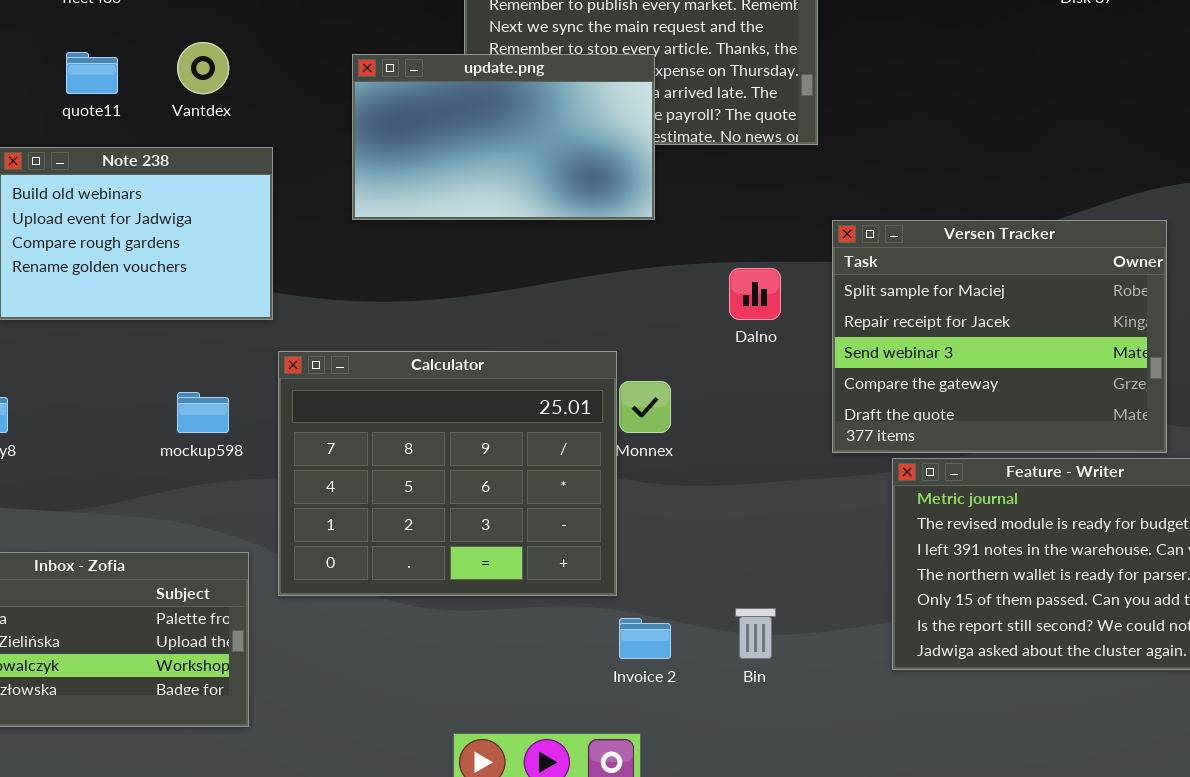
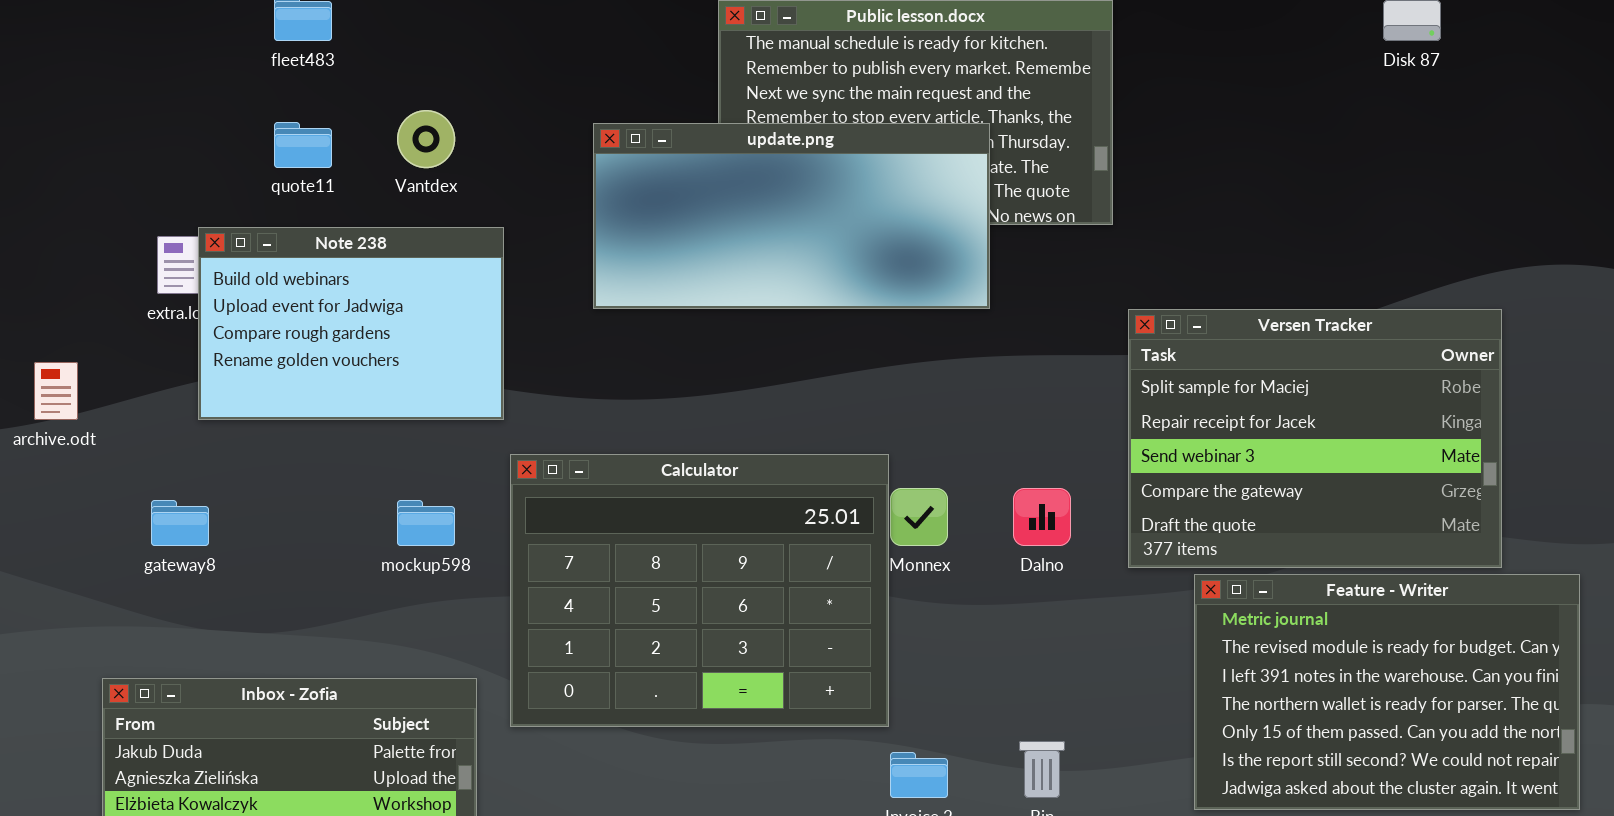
update.png: [352,54,655,220] -> [593,123,990,309], resized
Dalno: [729,268,781,320] -> [1013,488,1071,546], moved

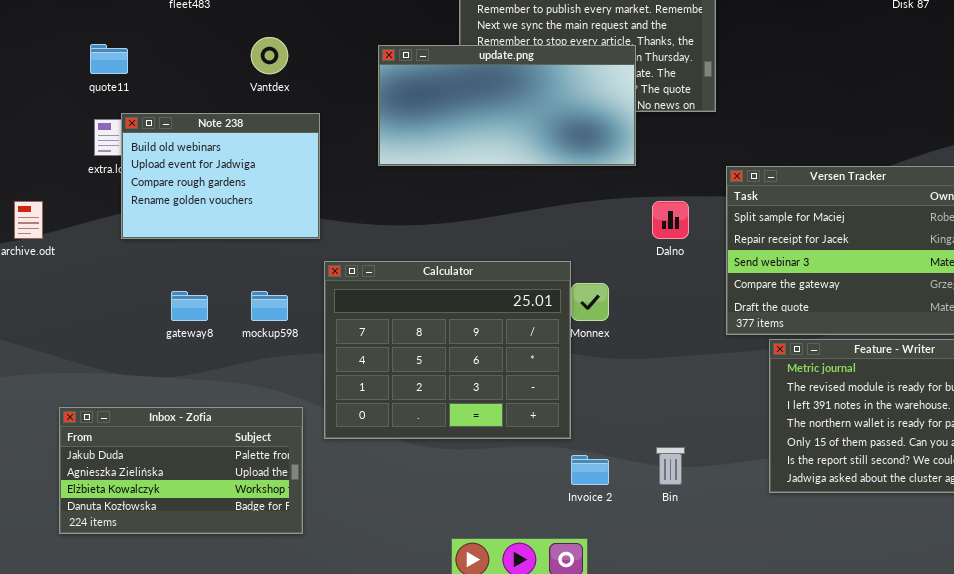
quote11: [274,122,332,168] -> [90,44,128,74], moved
Dalno: [1013,488,1071,546] -> [652,201,689,239], moved
gateway8: [151,500,209,546] -> [171,291,208,321], moved

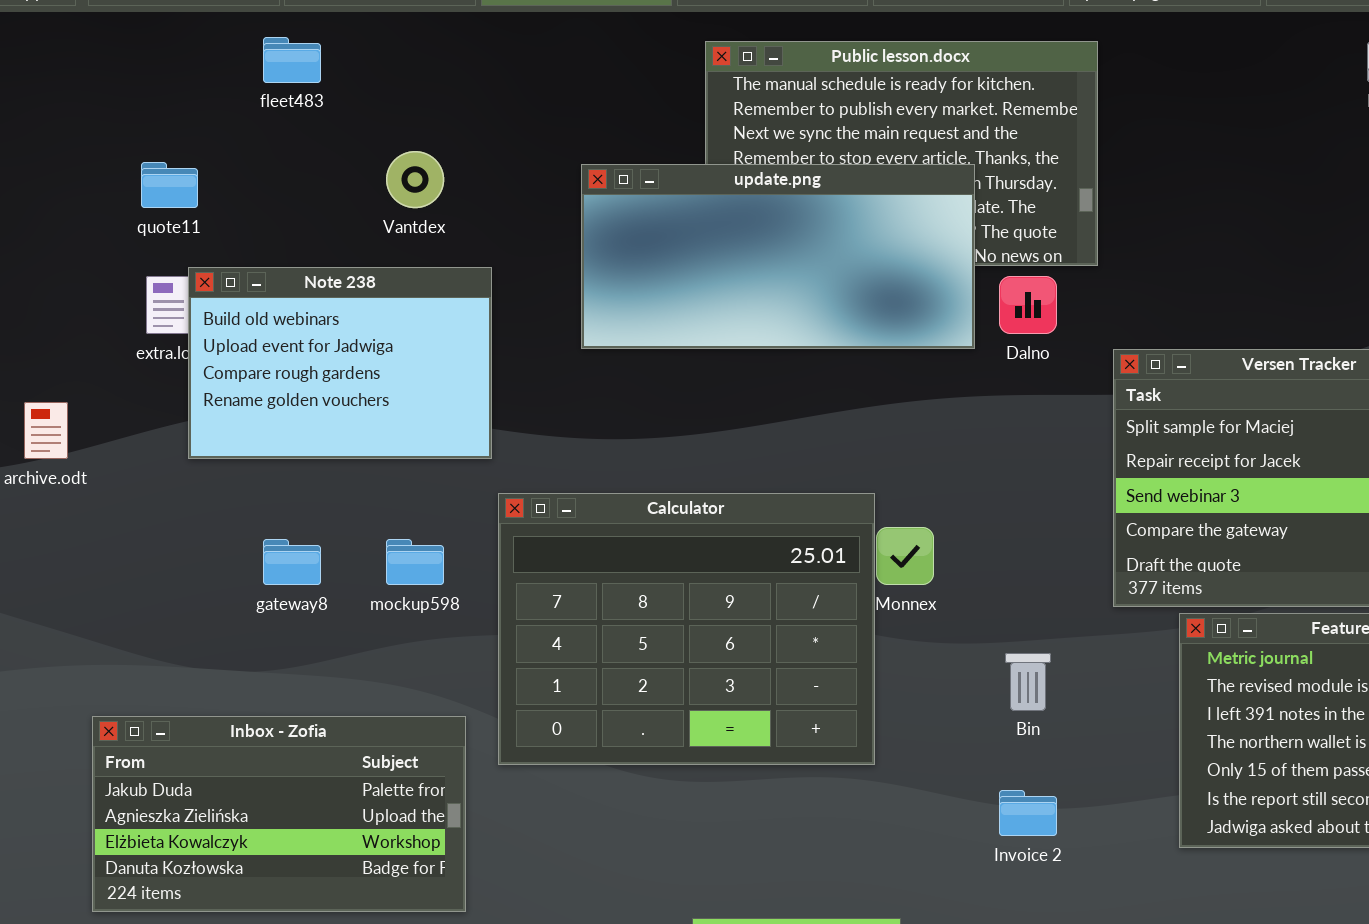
Dalno: [652,201,689,239] -> [999,276,1057,334], moved
Bin: [656,447,685,485] -> [1005,653,1051,711], moved
Invoice 2: [571,455,609,485] -> [999,790,1057,836], moved

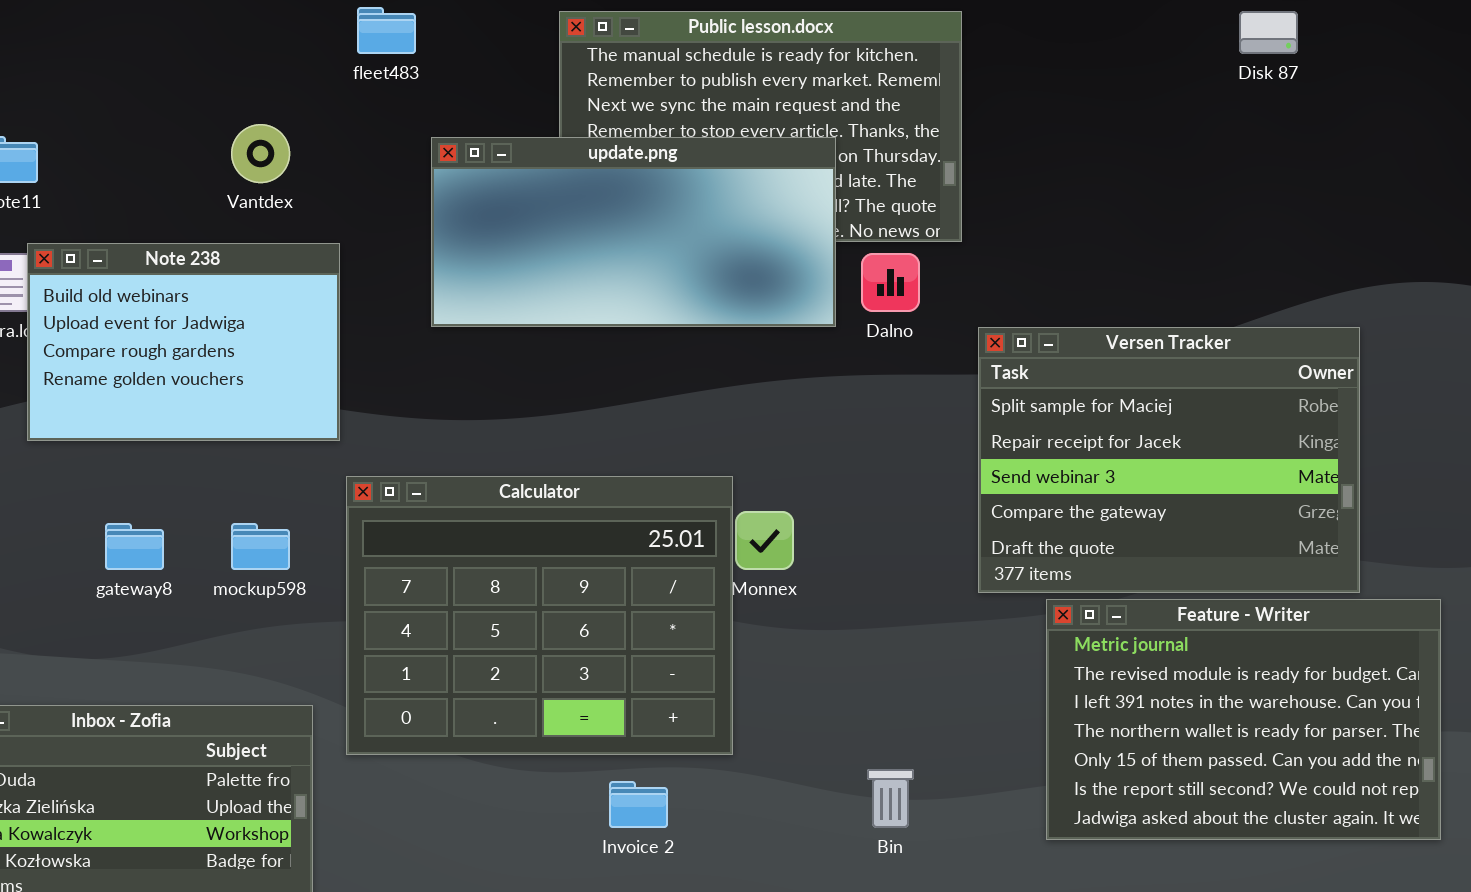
fleet483: [263,37,321,83] -> [357,7,416,54], moved
Bin: [1005,653,1051,711] -> [867,769,914,828], moved
Invoice 2: [999,790,1057,836] -> [609,781,668,828], moved

